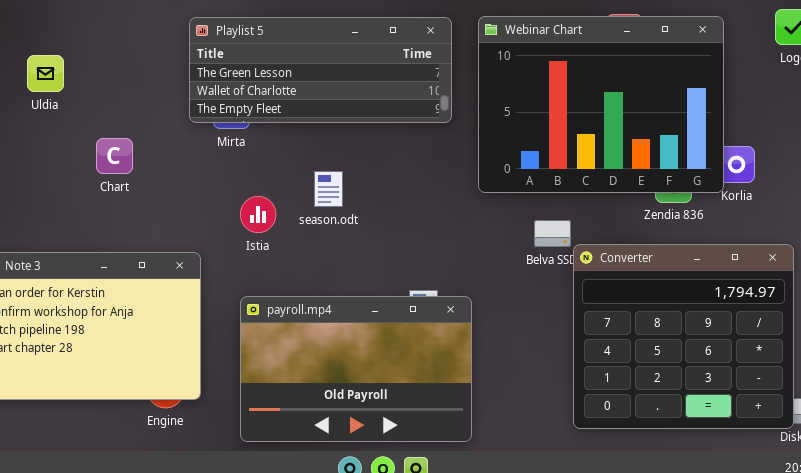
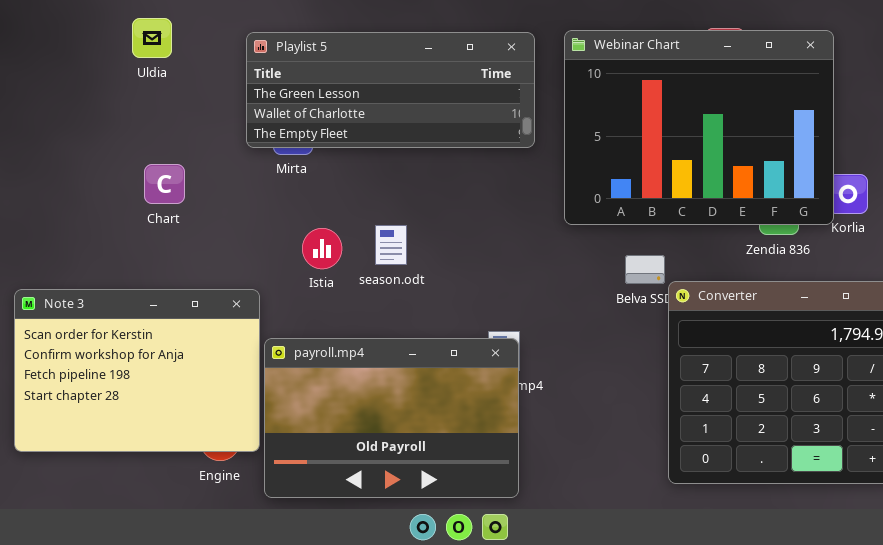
Uldia: [27,55,64,92] -> [132,18,172,58], moved
season.odt: [314,171,343,207] -> [375,225,407,265], moved
payroll.mp4: [240,296,472,442] -> [264,338,519,498], moved

